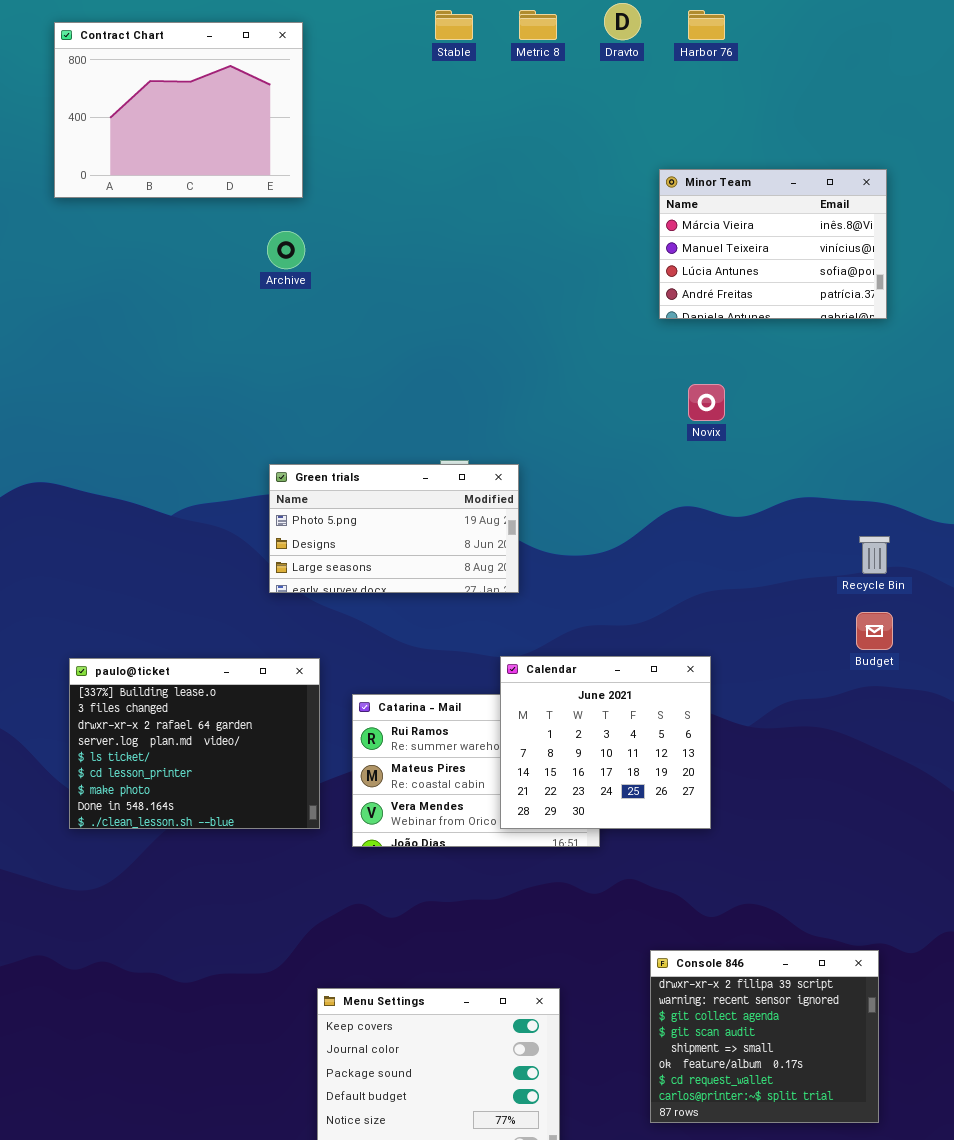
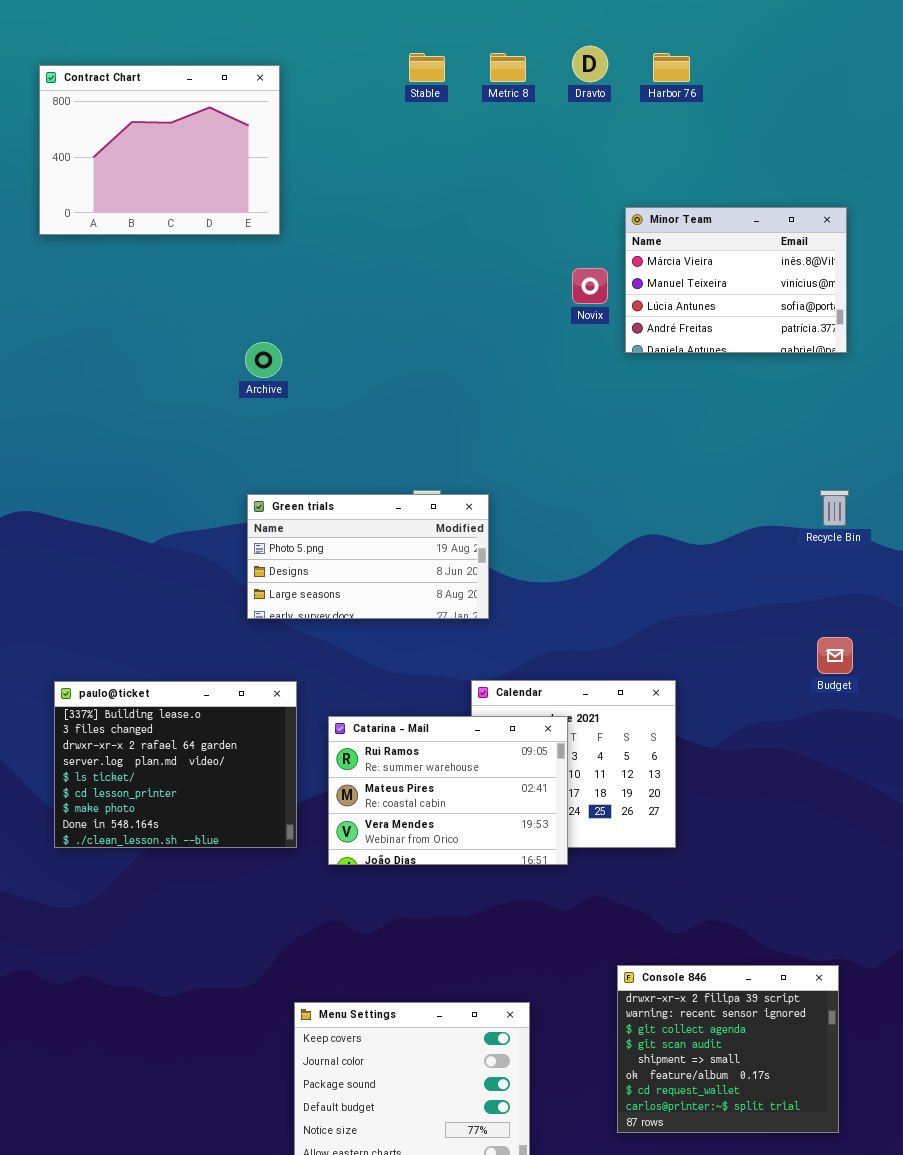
Archive: [267,231,305,269] -> [245,342,282,378], moved
Novix: [688,384,725,421] -> [572,268,608,304], moved
Recycle Bin: [859,536,890,574] -> [820,490,849,526], moved
Catarina - Mail: [352,694,600,847] -> [328,716,568,865], raised

